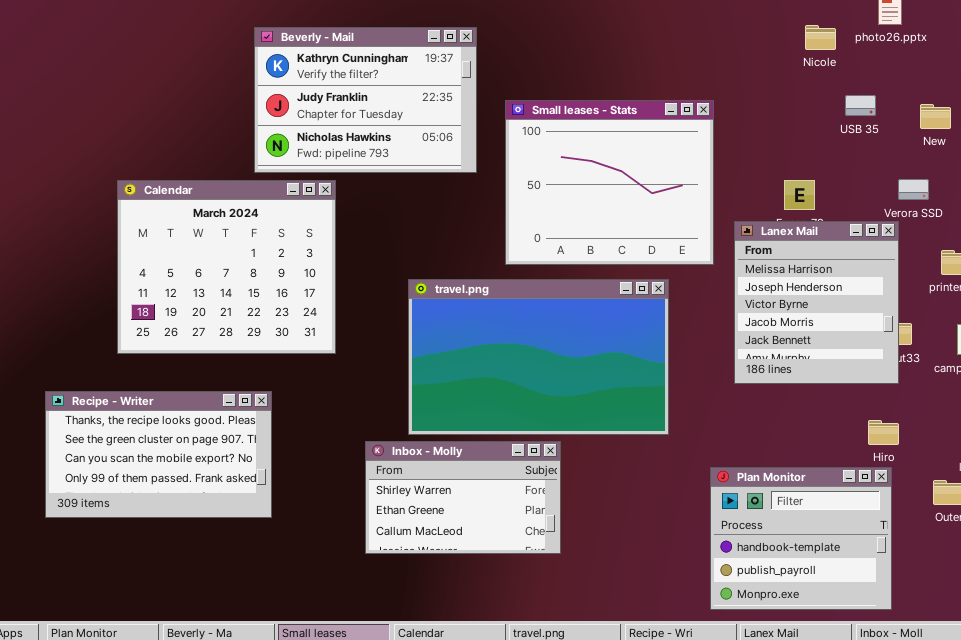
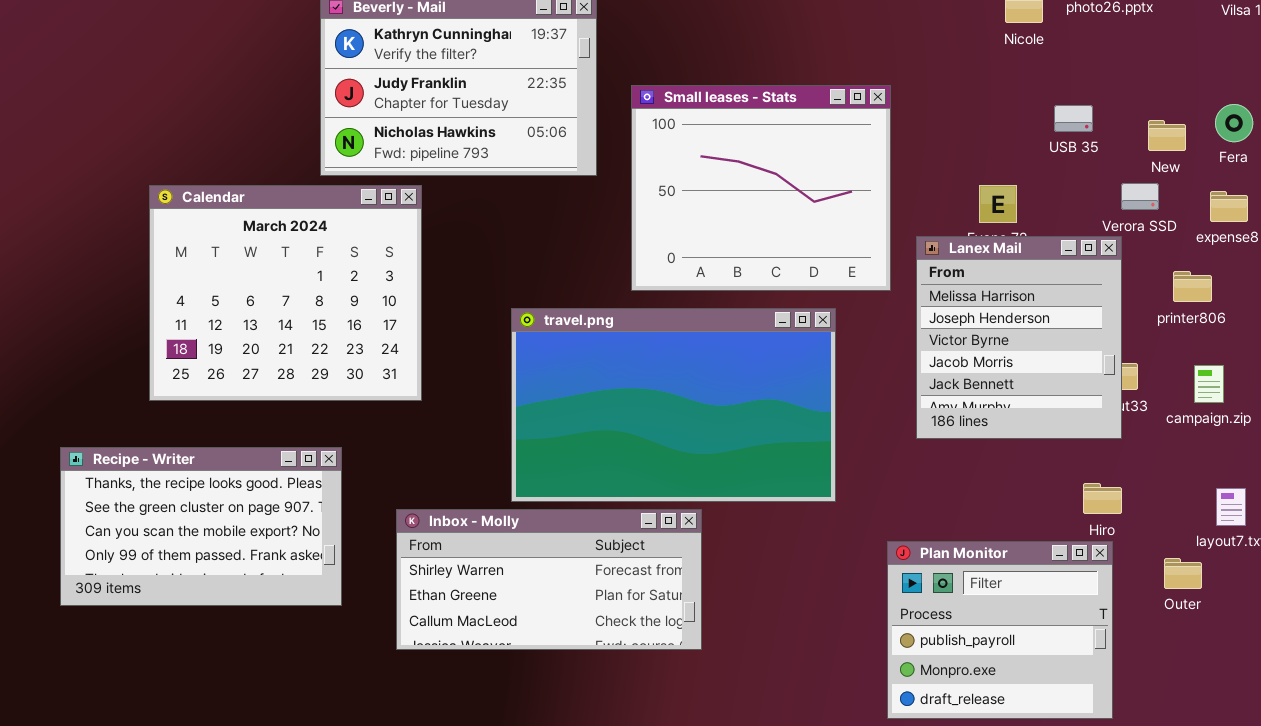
USB 35: [845,95,876,116] -> [1054,105,1093,132], moved
New: [920,104,951,129] -> [1148,120,1186,151], moved
Inbox - Molly: [365,441,561,554] -> [396,509,702,650], resized
Plan Monitor: [710,467,892,610] -> [887,541,1113,719], scrolled down 1 row

